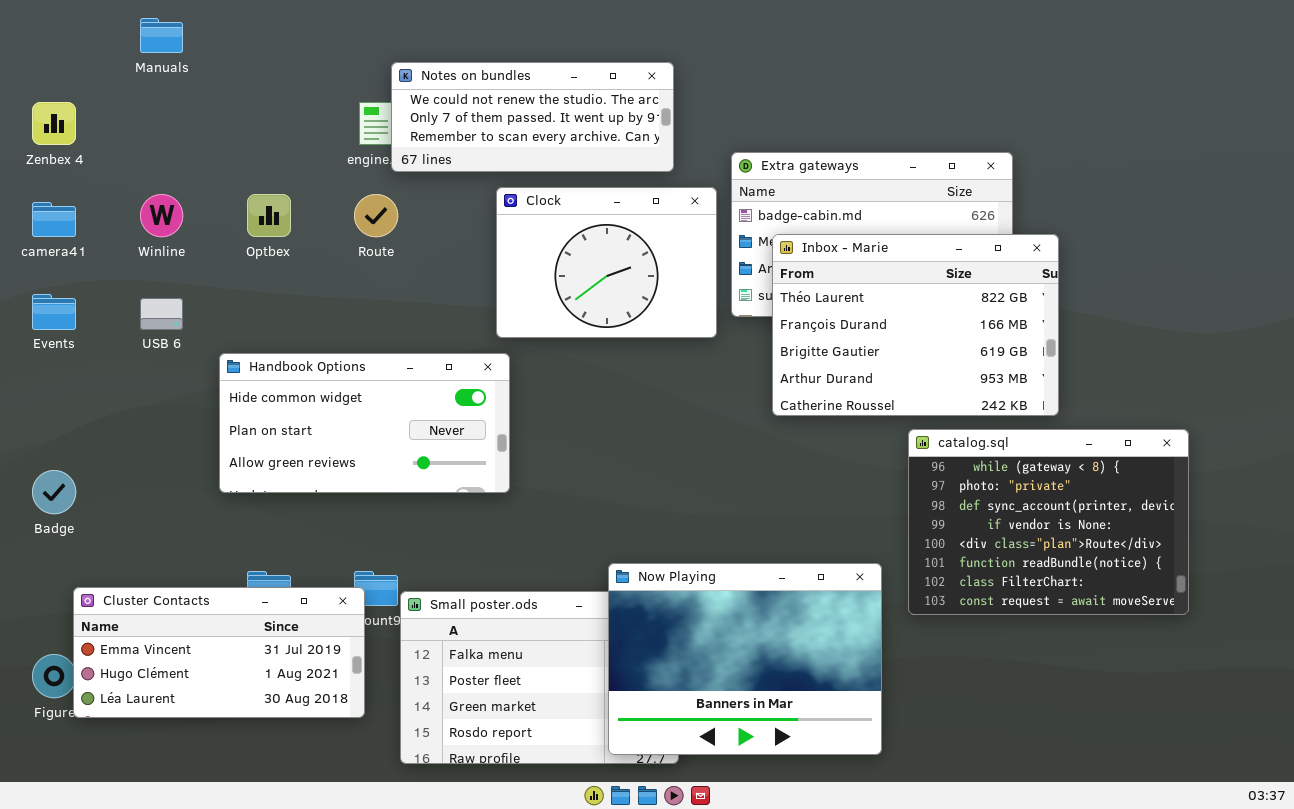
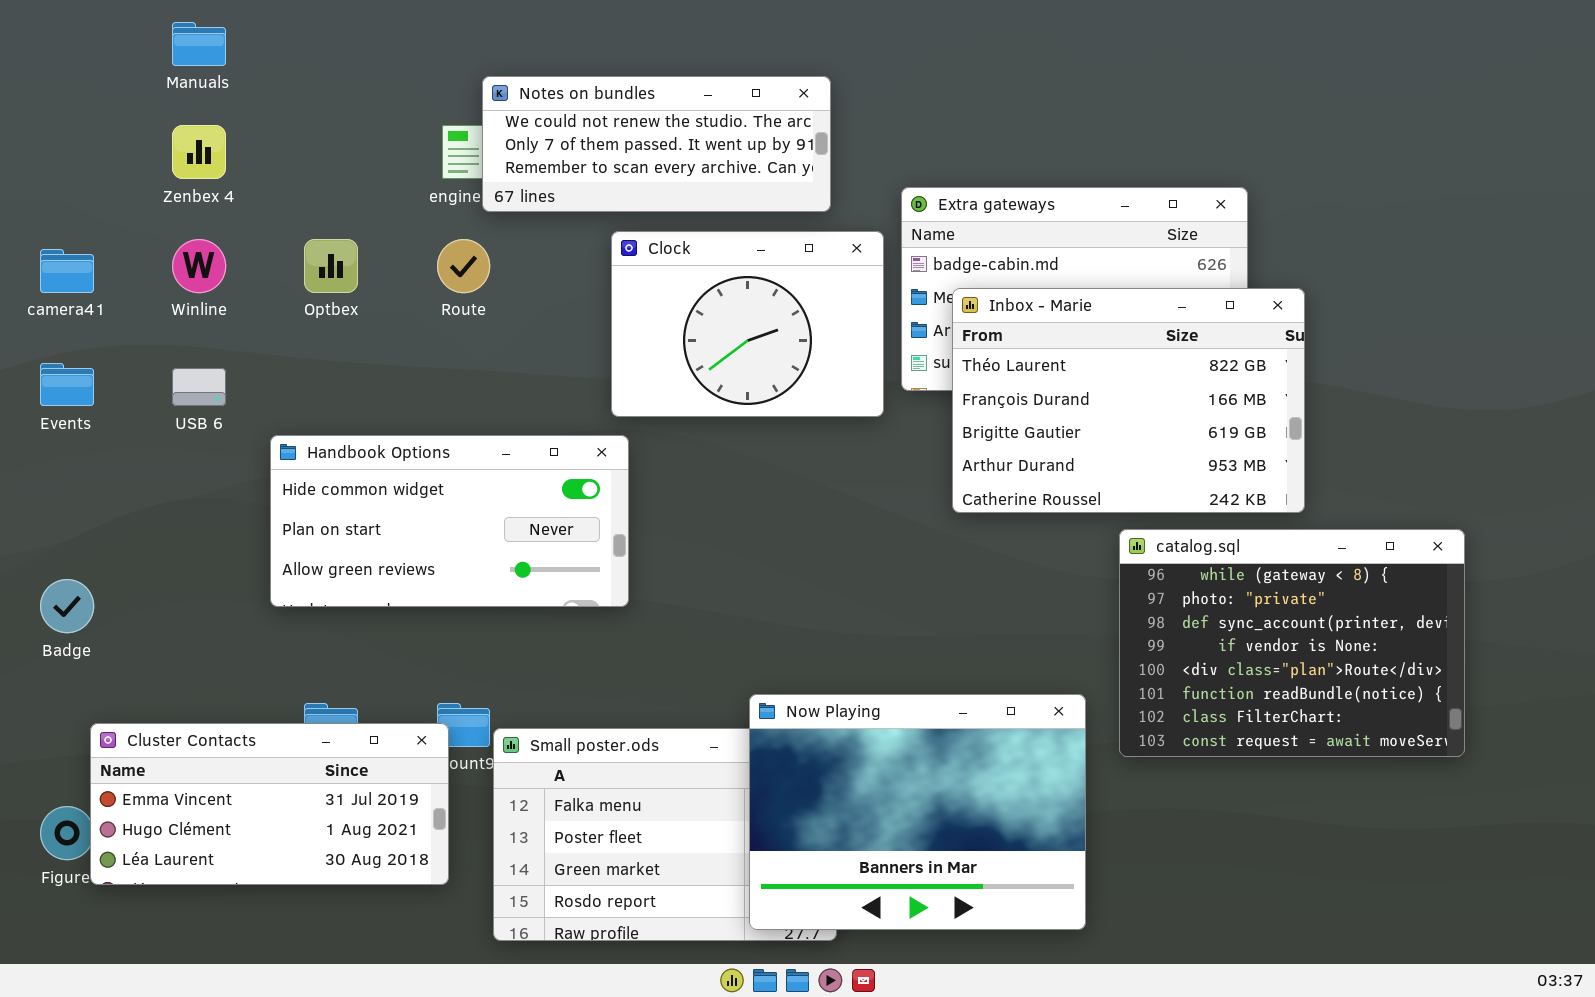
Zenbex 4: [32,102,76,145] -> [172,125,226,179], moved

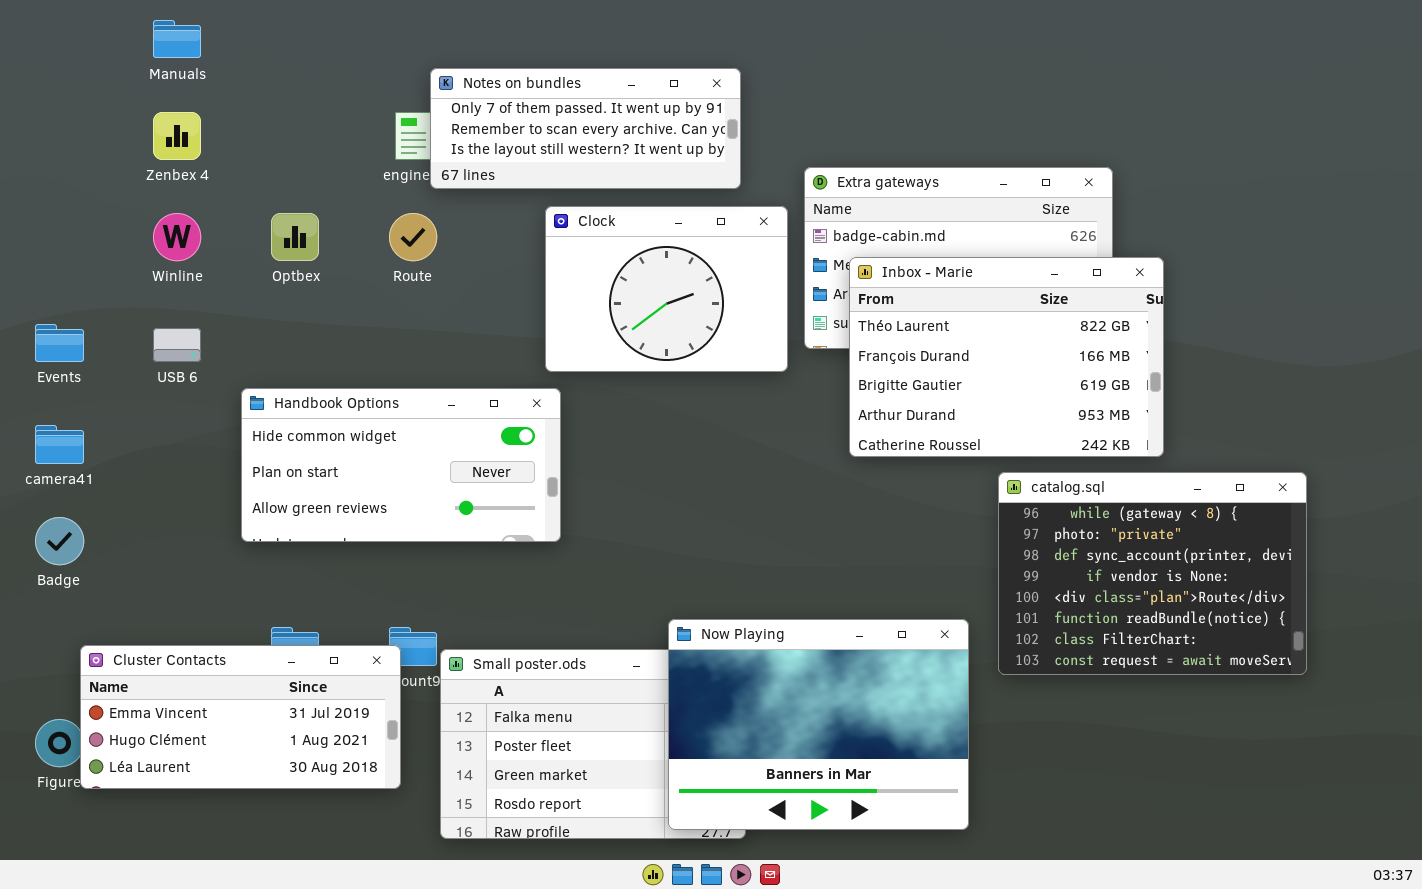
Notes on bundles: [482,76,831,212] -> [430,68,741,189], scrolled down 1 row
camera41: [40,249,94,293] -> [35,425,84,464], moved

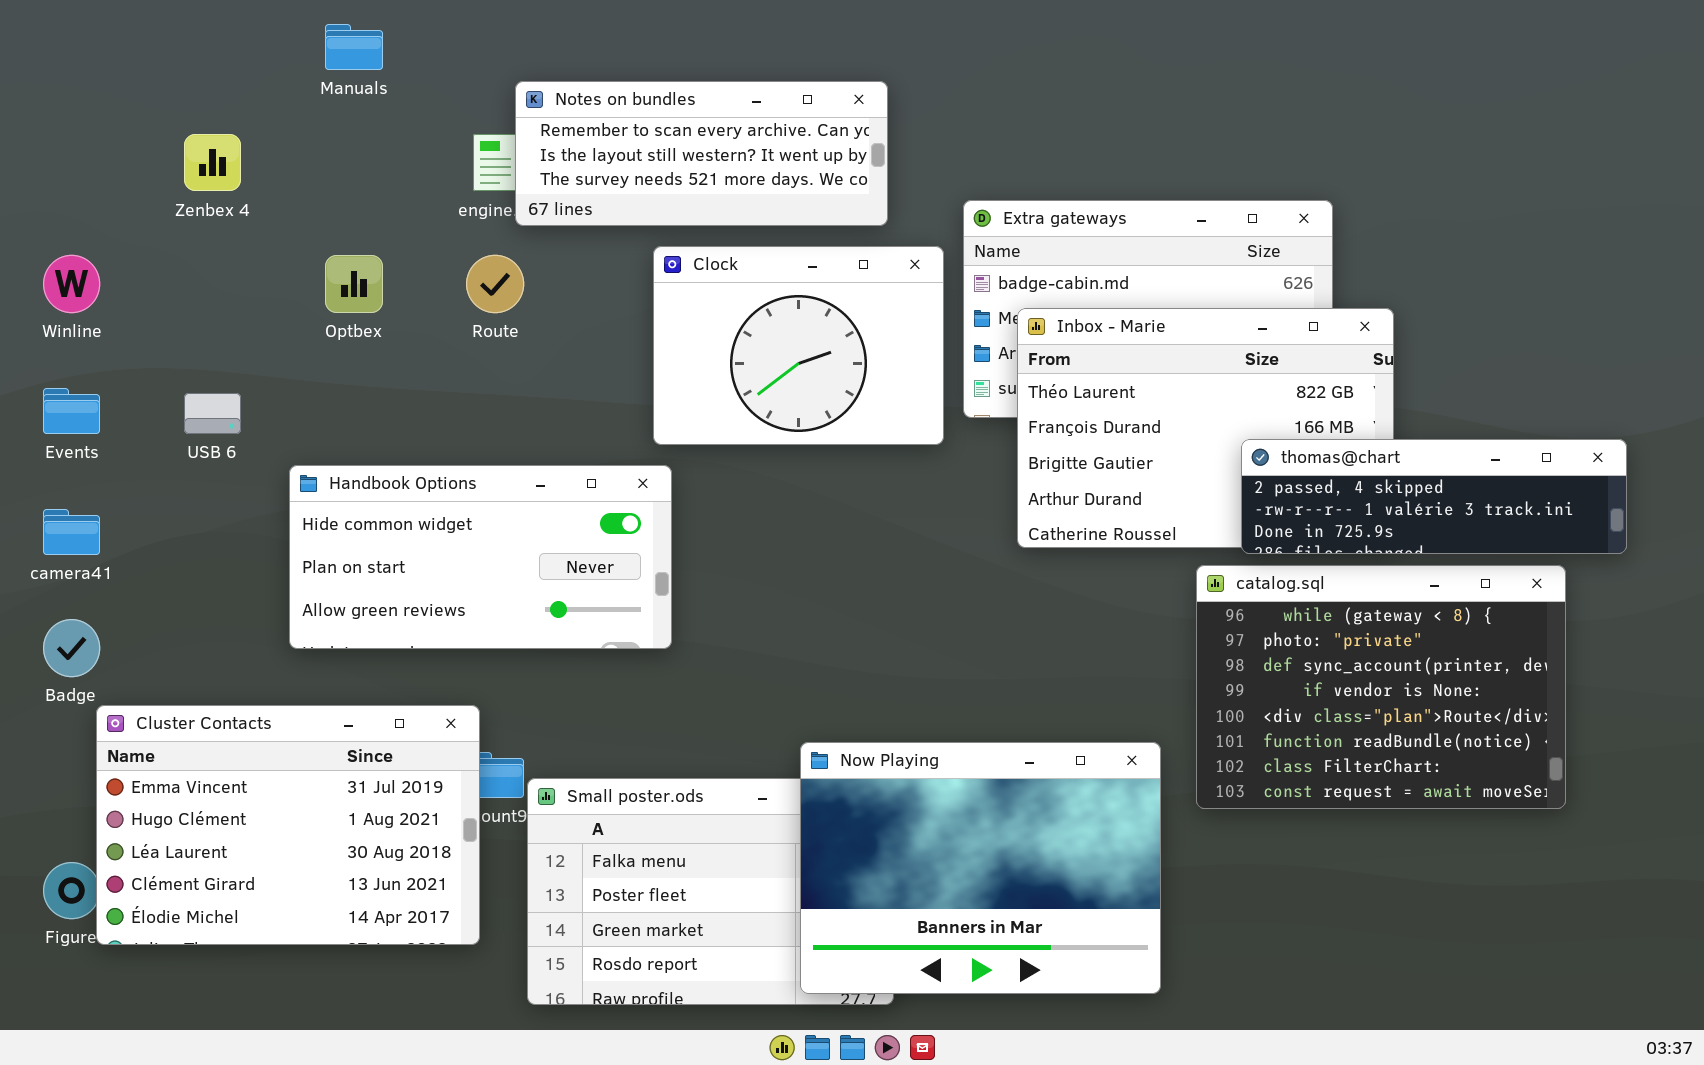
Manuals: [153,20,201,58] -> [325,24,383,70], moved
Notes on bundles: [430,68,741,189] -> [515,81,888,226], scrolled down 1 row
Winline: [153,213,201,261] -> [43,255,100,313], moved
thomas@chart: none -> [1241,439,1627,554], opened
Cluster Contacts: [80,645,401,789] -> [96,705,480,945], resized

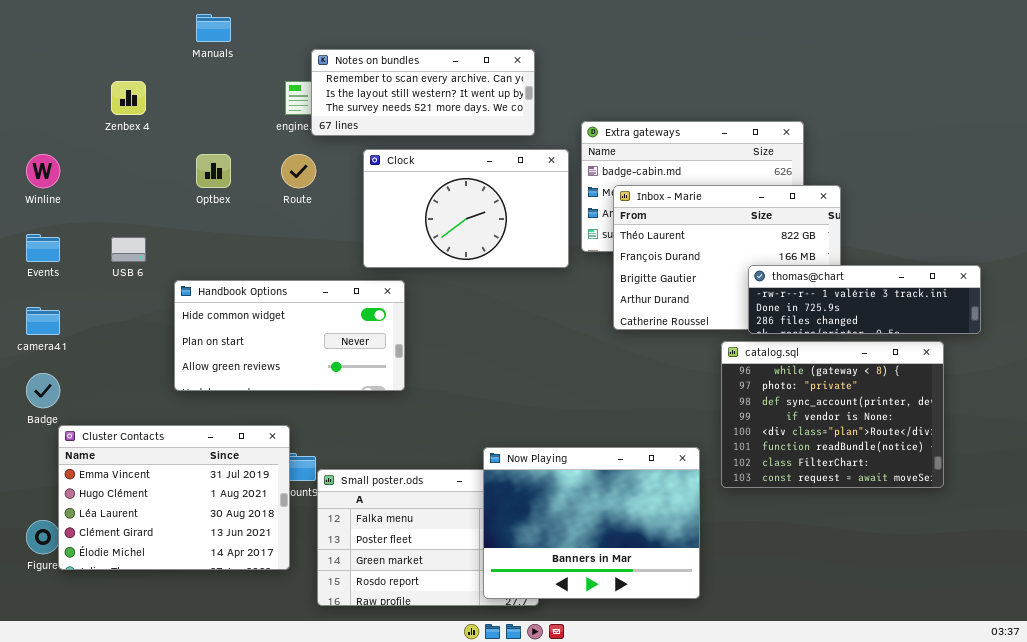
Clock: [653,246,944,445] -> [363,149,569,268], resized
thomas@chart: [1241,439,1627,554] -> [748,265,981,334], scrolled down 1 row

